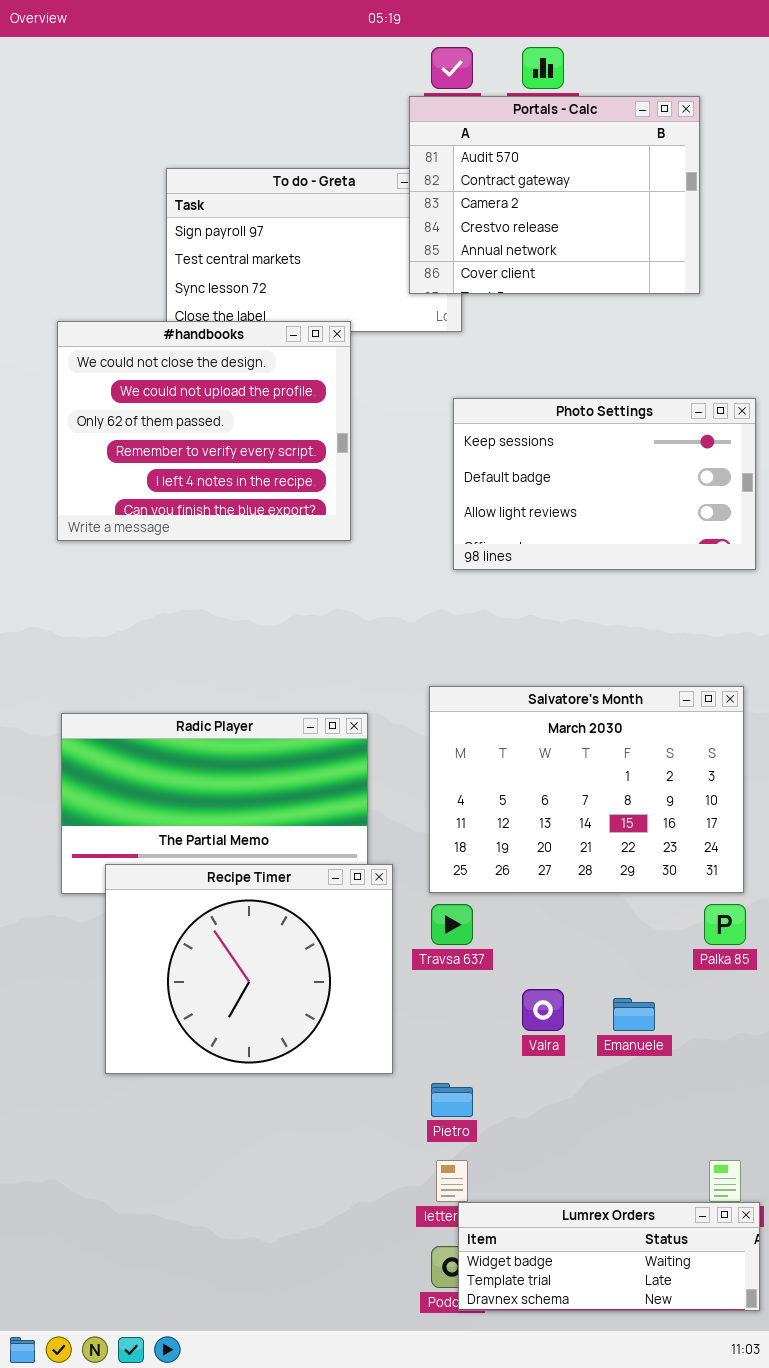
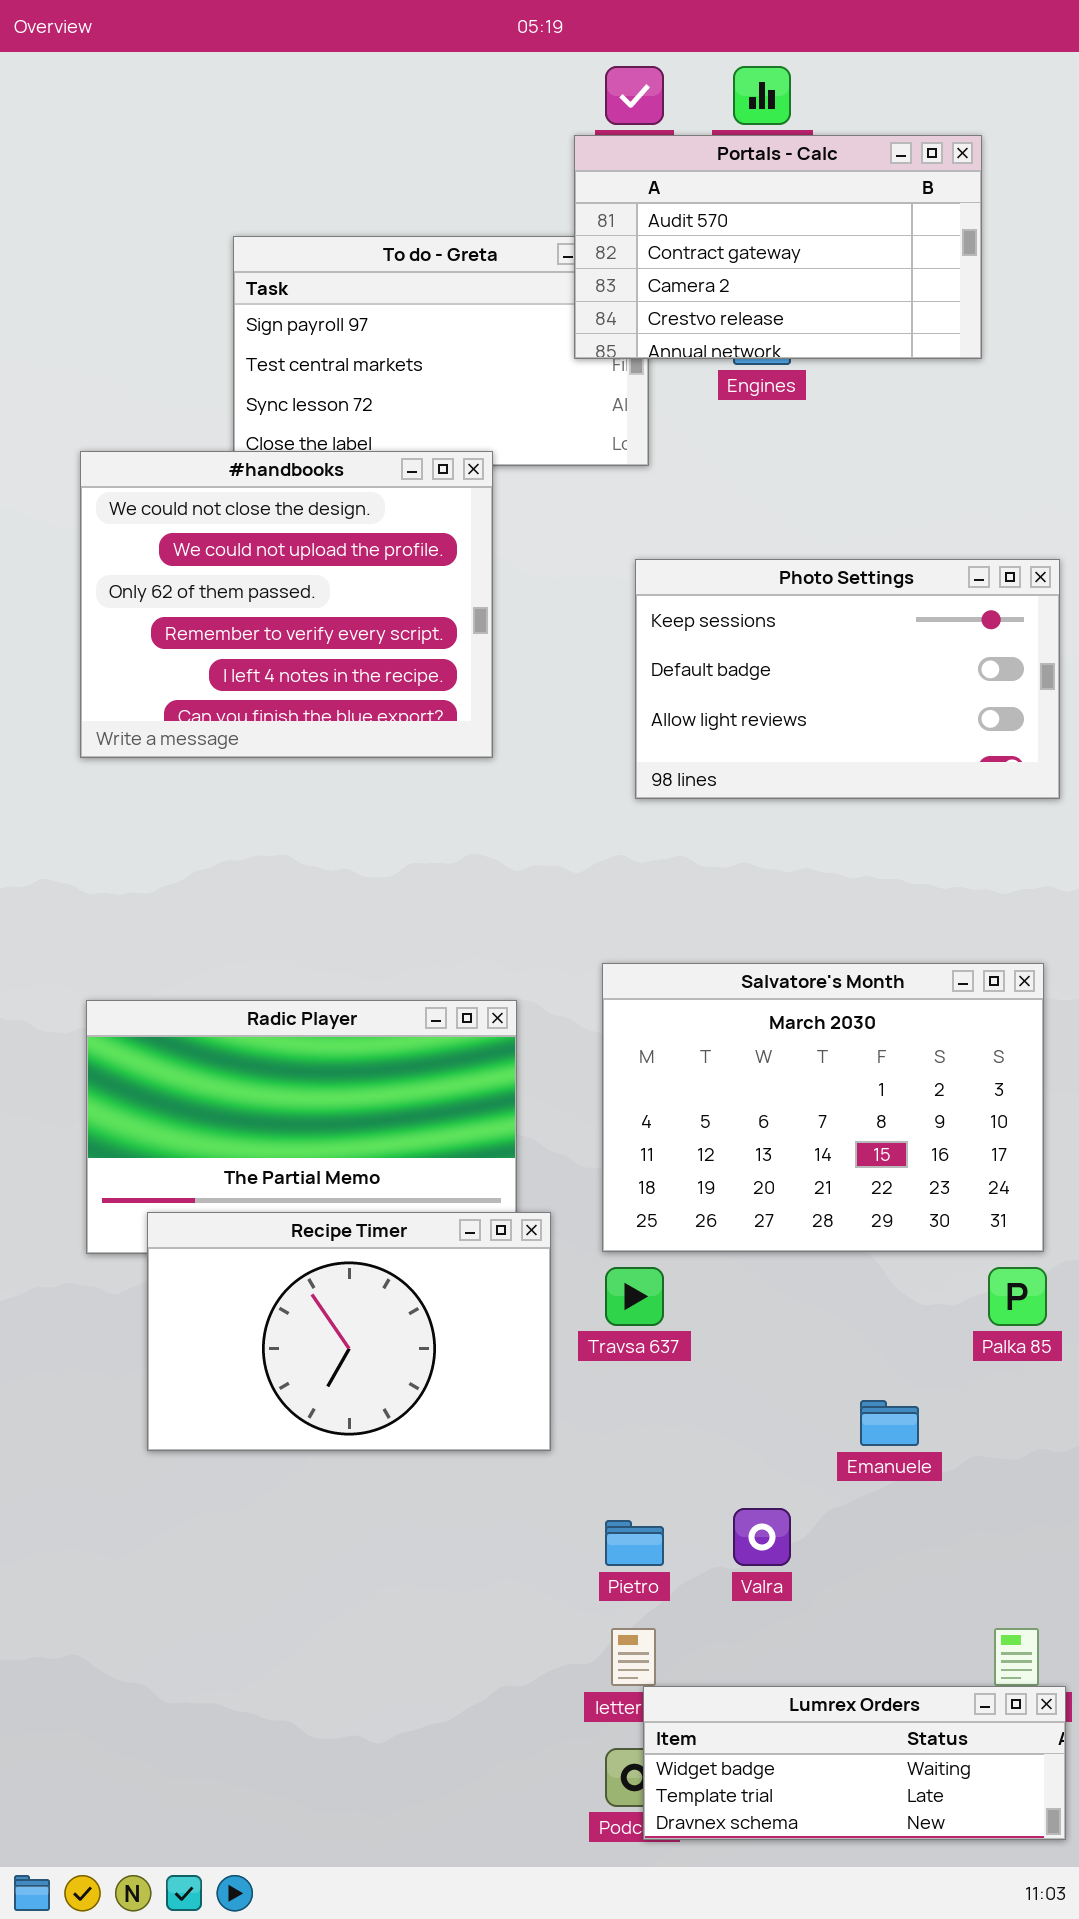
Portals - Calc: [409,96,700,294] -> [574,135,982,359], resized
Recipe Timer: [105,864,393,1074] -> [147,1212,551,1451], resized
Valra: [522,989,564,1031] -> [733,1508,791,1566], moved

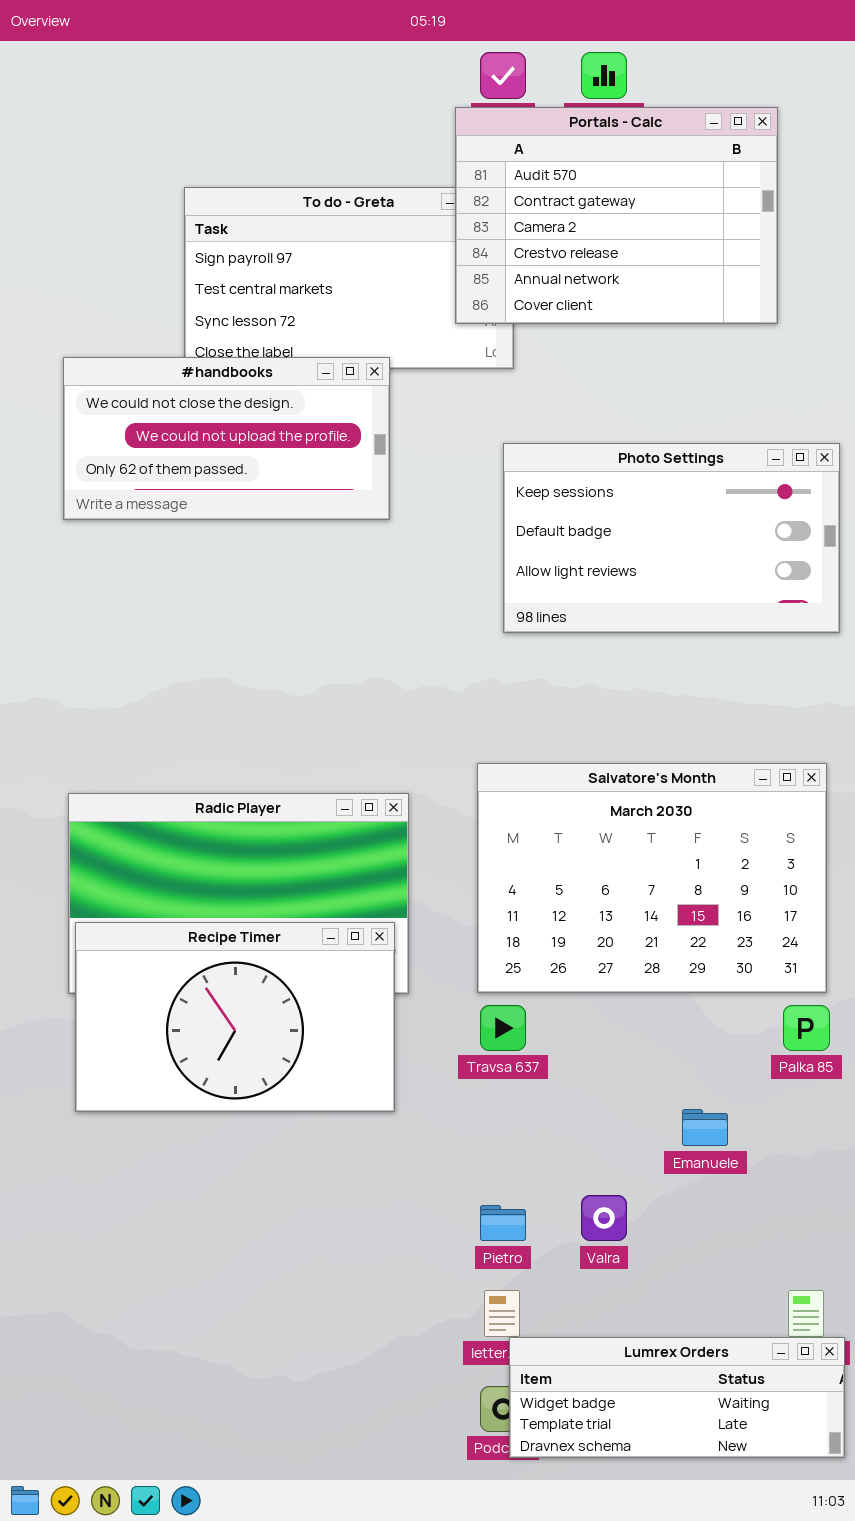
Portals - Calc: [574,135,982,359] -> [455,107,778,324], resized
#handbooks: [80,451,493,758] -> [63,357,390,520], resized
Recipe Timer: [147,1212,551,1451] -> [75,922,395,1112], moved

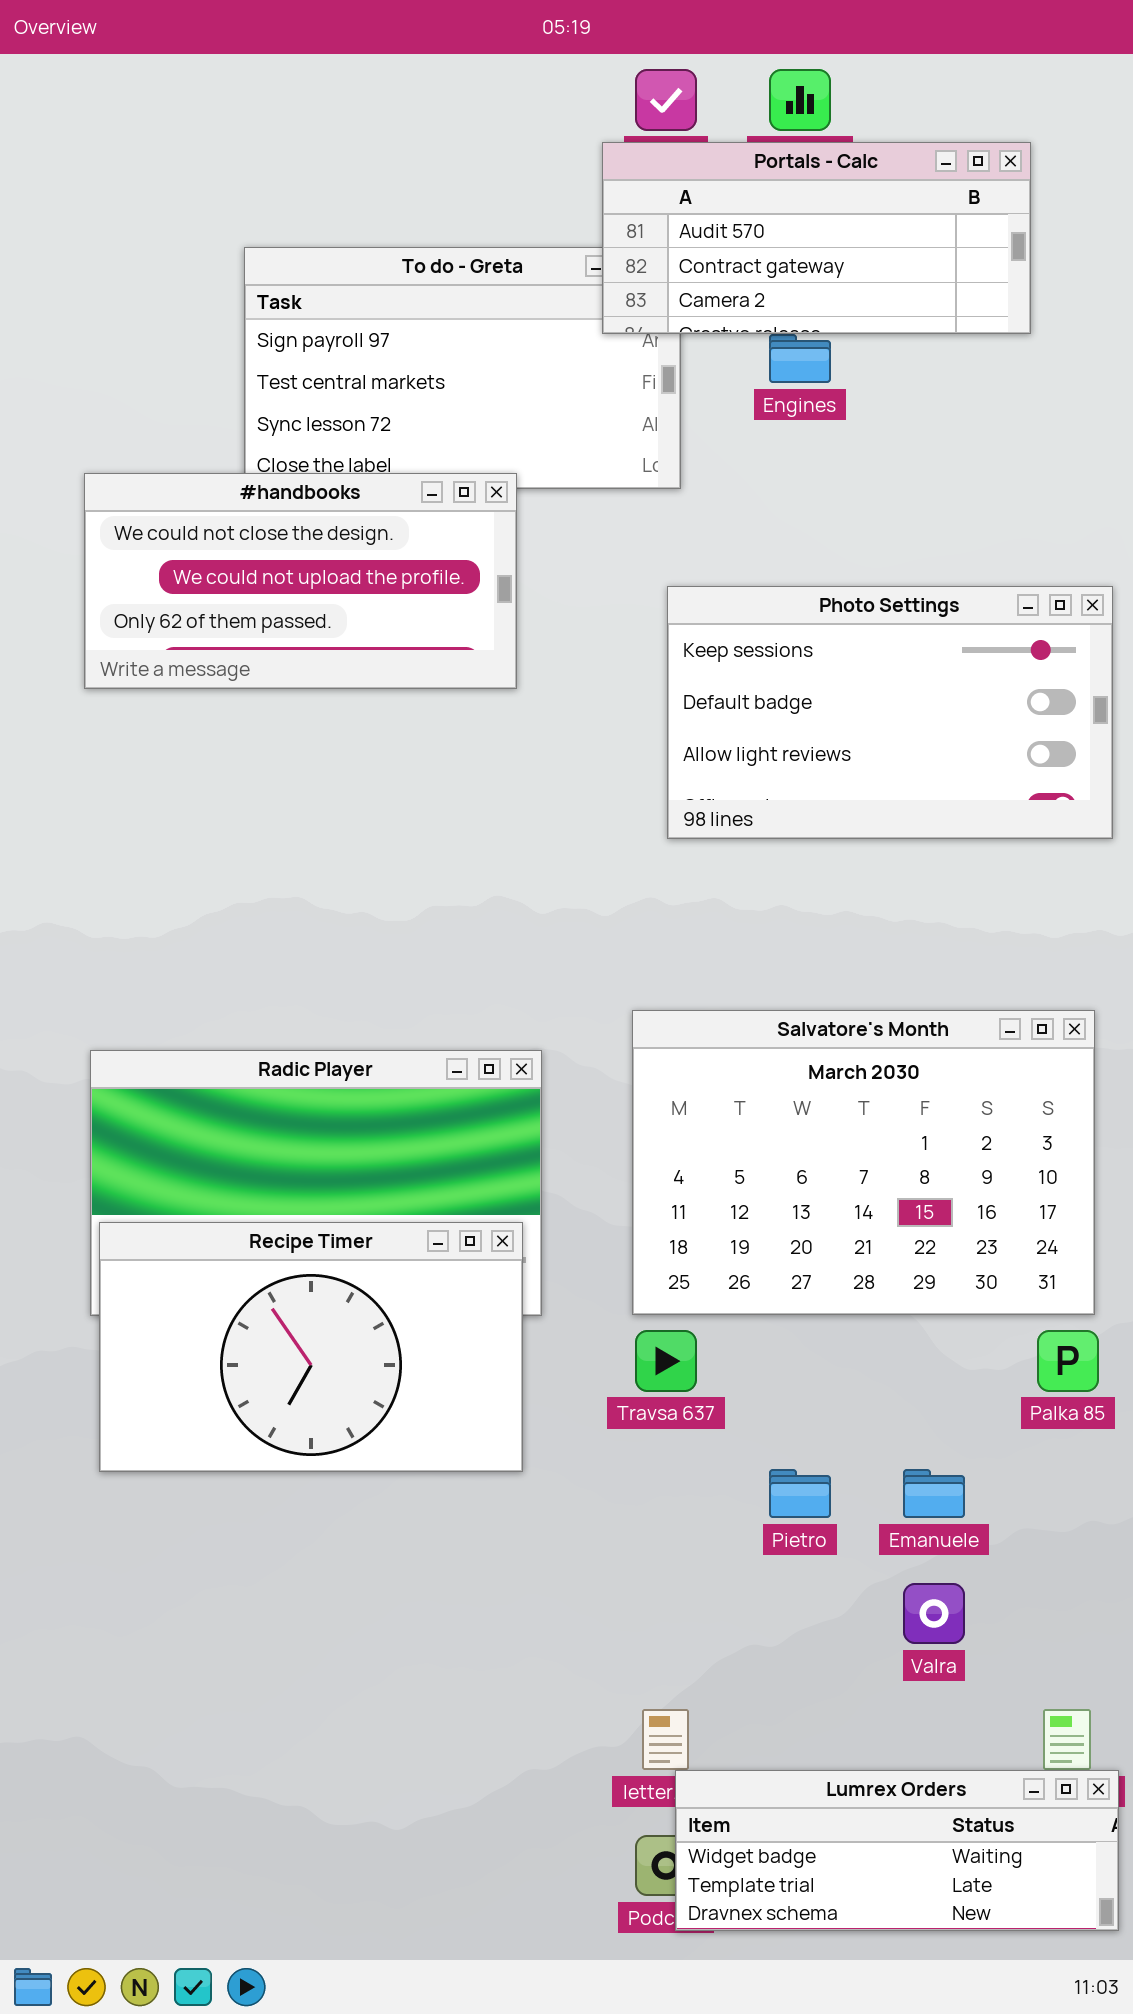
Portals - Calc: [455,107,778,324] -> [602,142,1031,334], resized
Valra: [581,1195,627,1241] -> [903,1583,965,1644], moved
Pietro: [480,1205,526,1241] -> [769,1469,831,1518], moved

